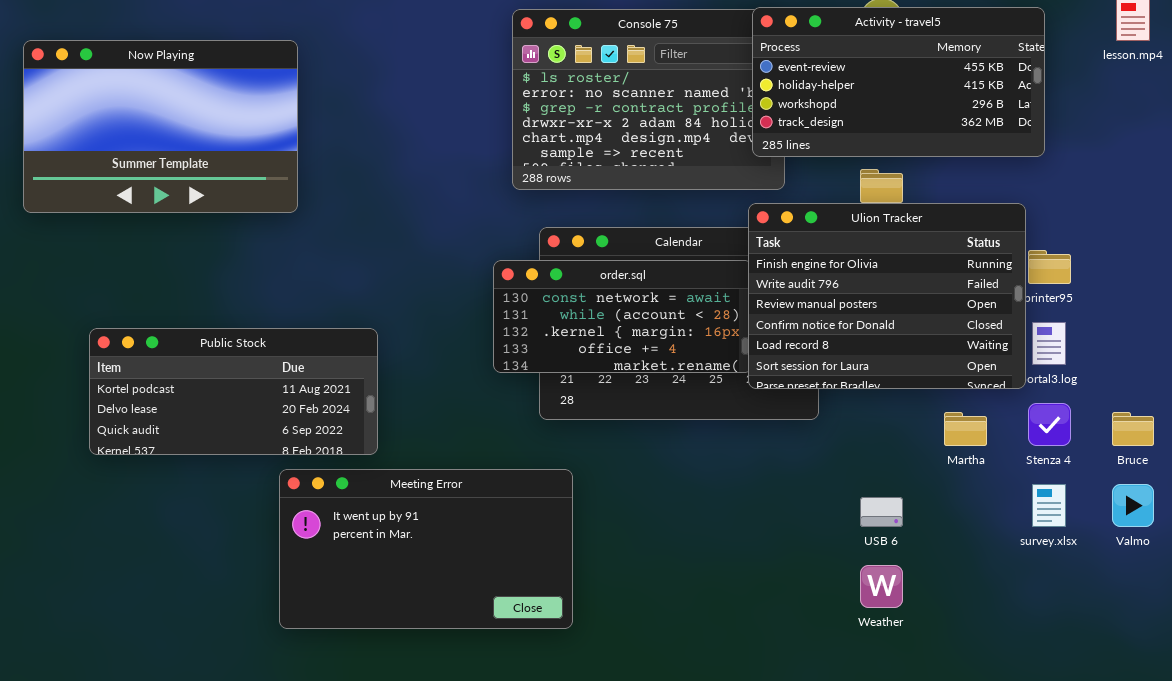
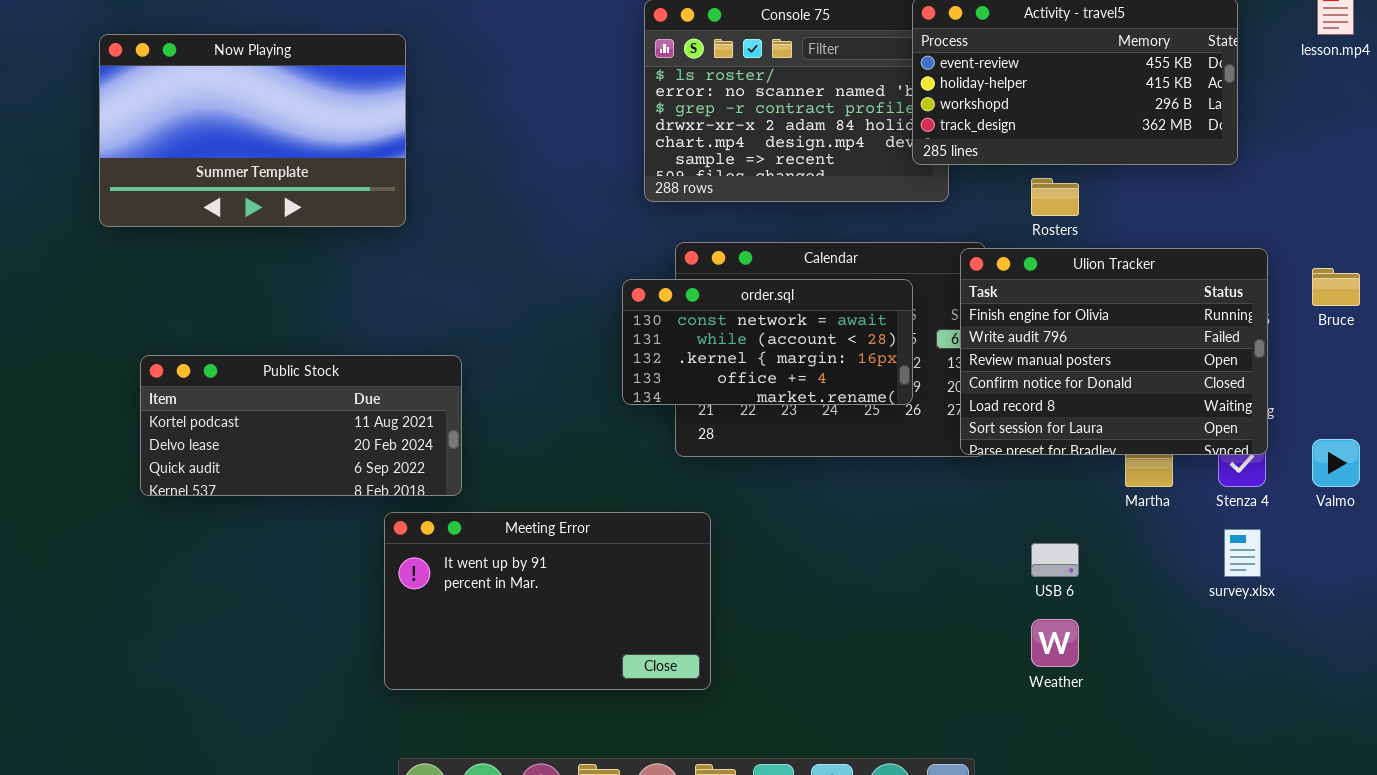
Ulion Tracker: [748,203,1026,389] -> [960,248,1268,455], moved
Public Stock: [89,328,378,455] -> [140,355,462,496], moved
Bruce: [1112,412,1154,446] -> [1312,268,1360,306], moved
Valmo: [1112,484,1154,527] -> [1312,439,1360,487], moved

